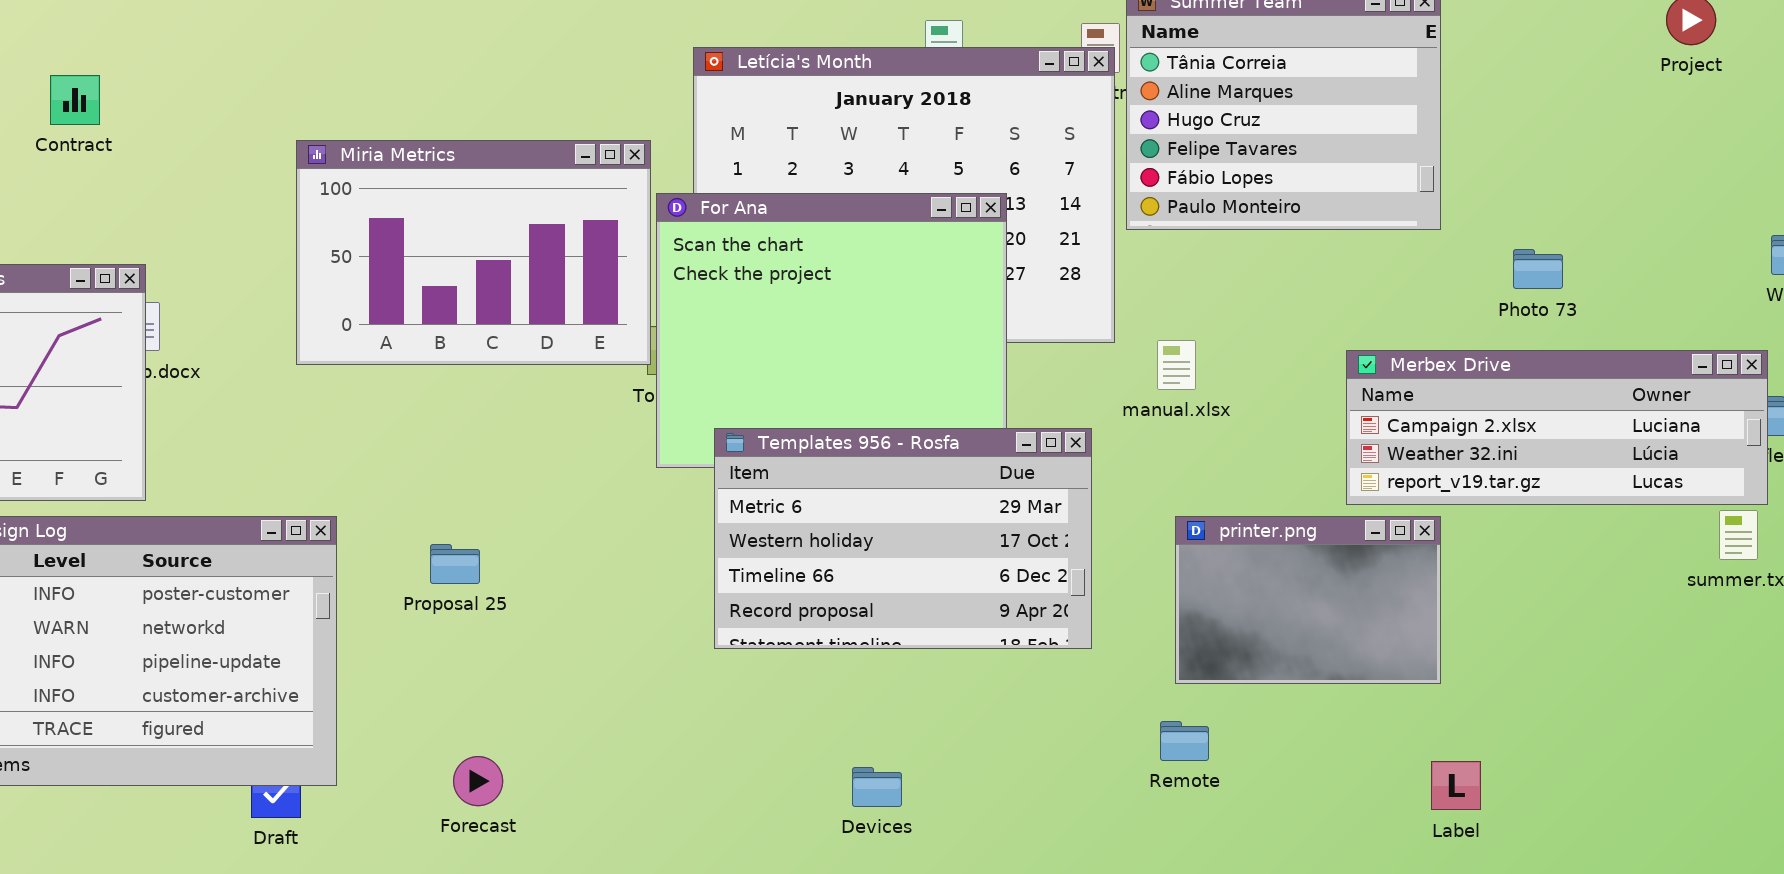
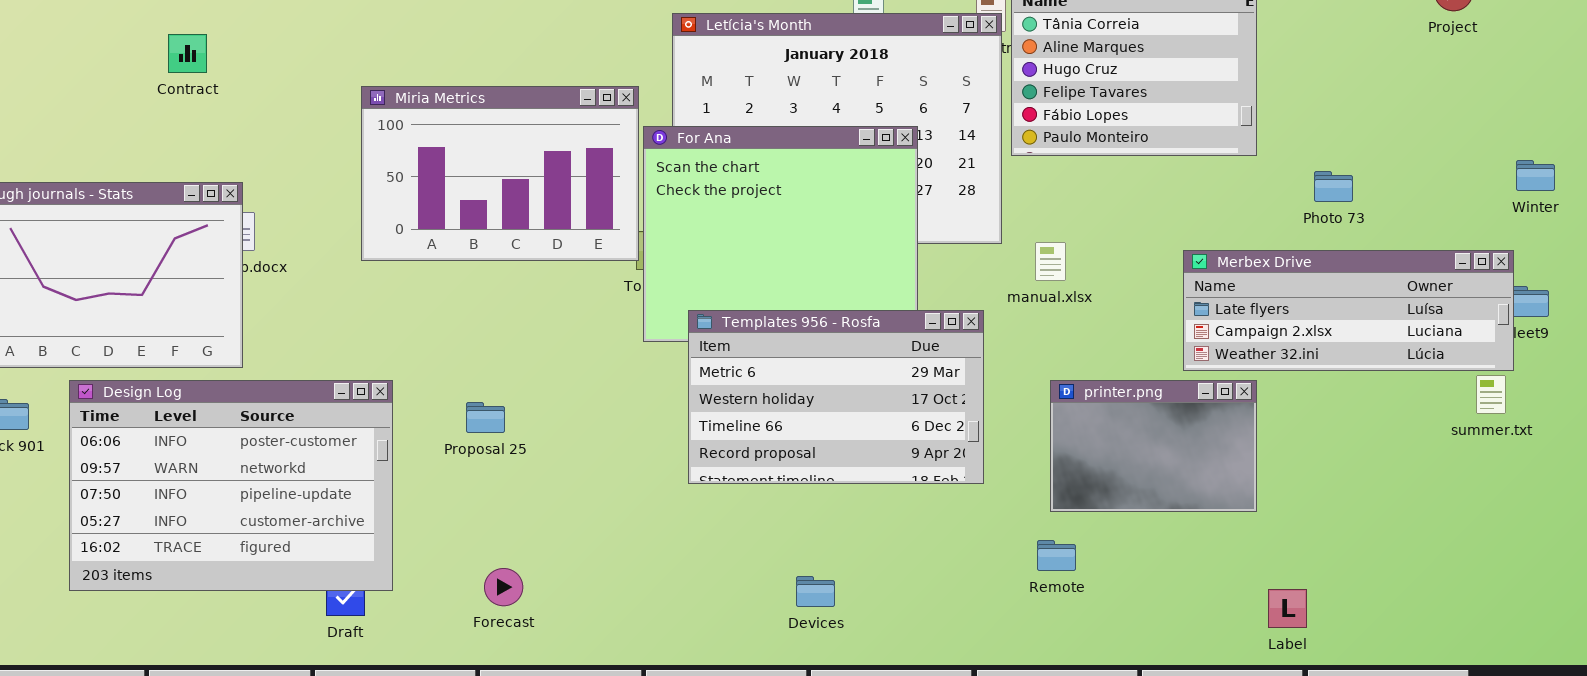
Merbex Drive: [1346,350,1768,505] -> [1183,250,1514,371], scrolled up 1 row
Label: [1431,761,1481,810] -> [1268,589,1307,628], moved

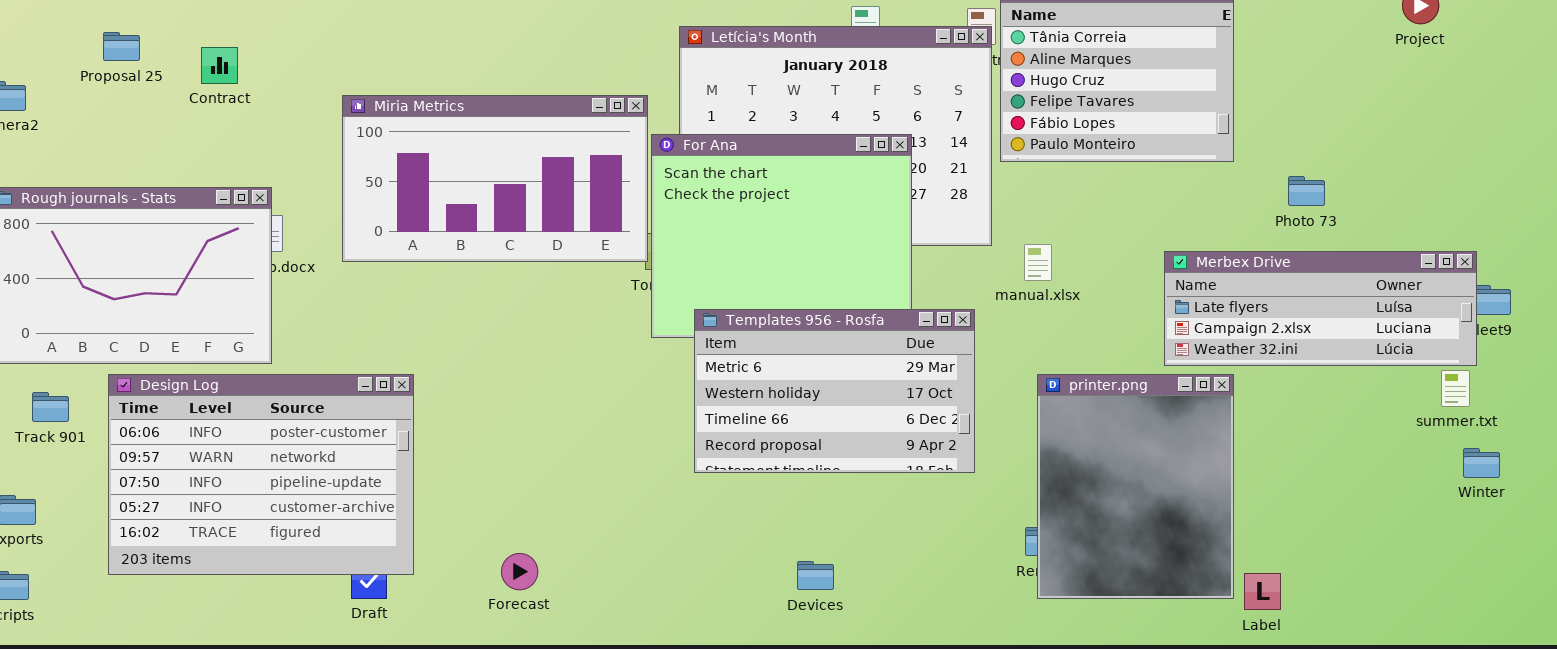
Miria Metrics: [361,86,639,261] -> [342,95,648,262], resized
Winter: [1516,160,1555,191] -> [1463,448,1500,478], moved
printer.png: [1050,380,1257,512] -> [1037,374,1234,599], resized
Proposal 25: [466,402,505,433] -> [103,32,140,61], moved

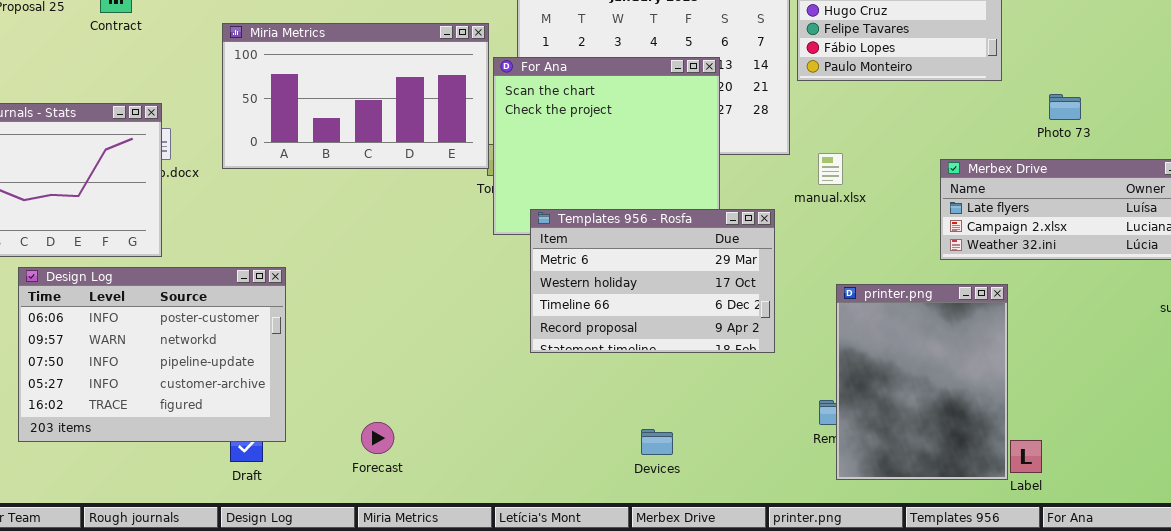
printer.png: [1037,374,1234,599] -> [836,284,1008,480], moved
Devices: [797,561,834,590] -> [641,429,673,455], moved

